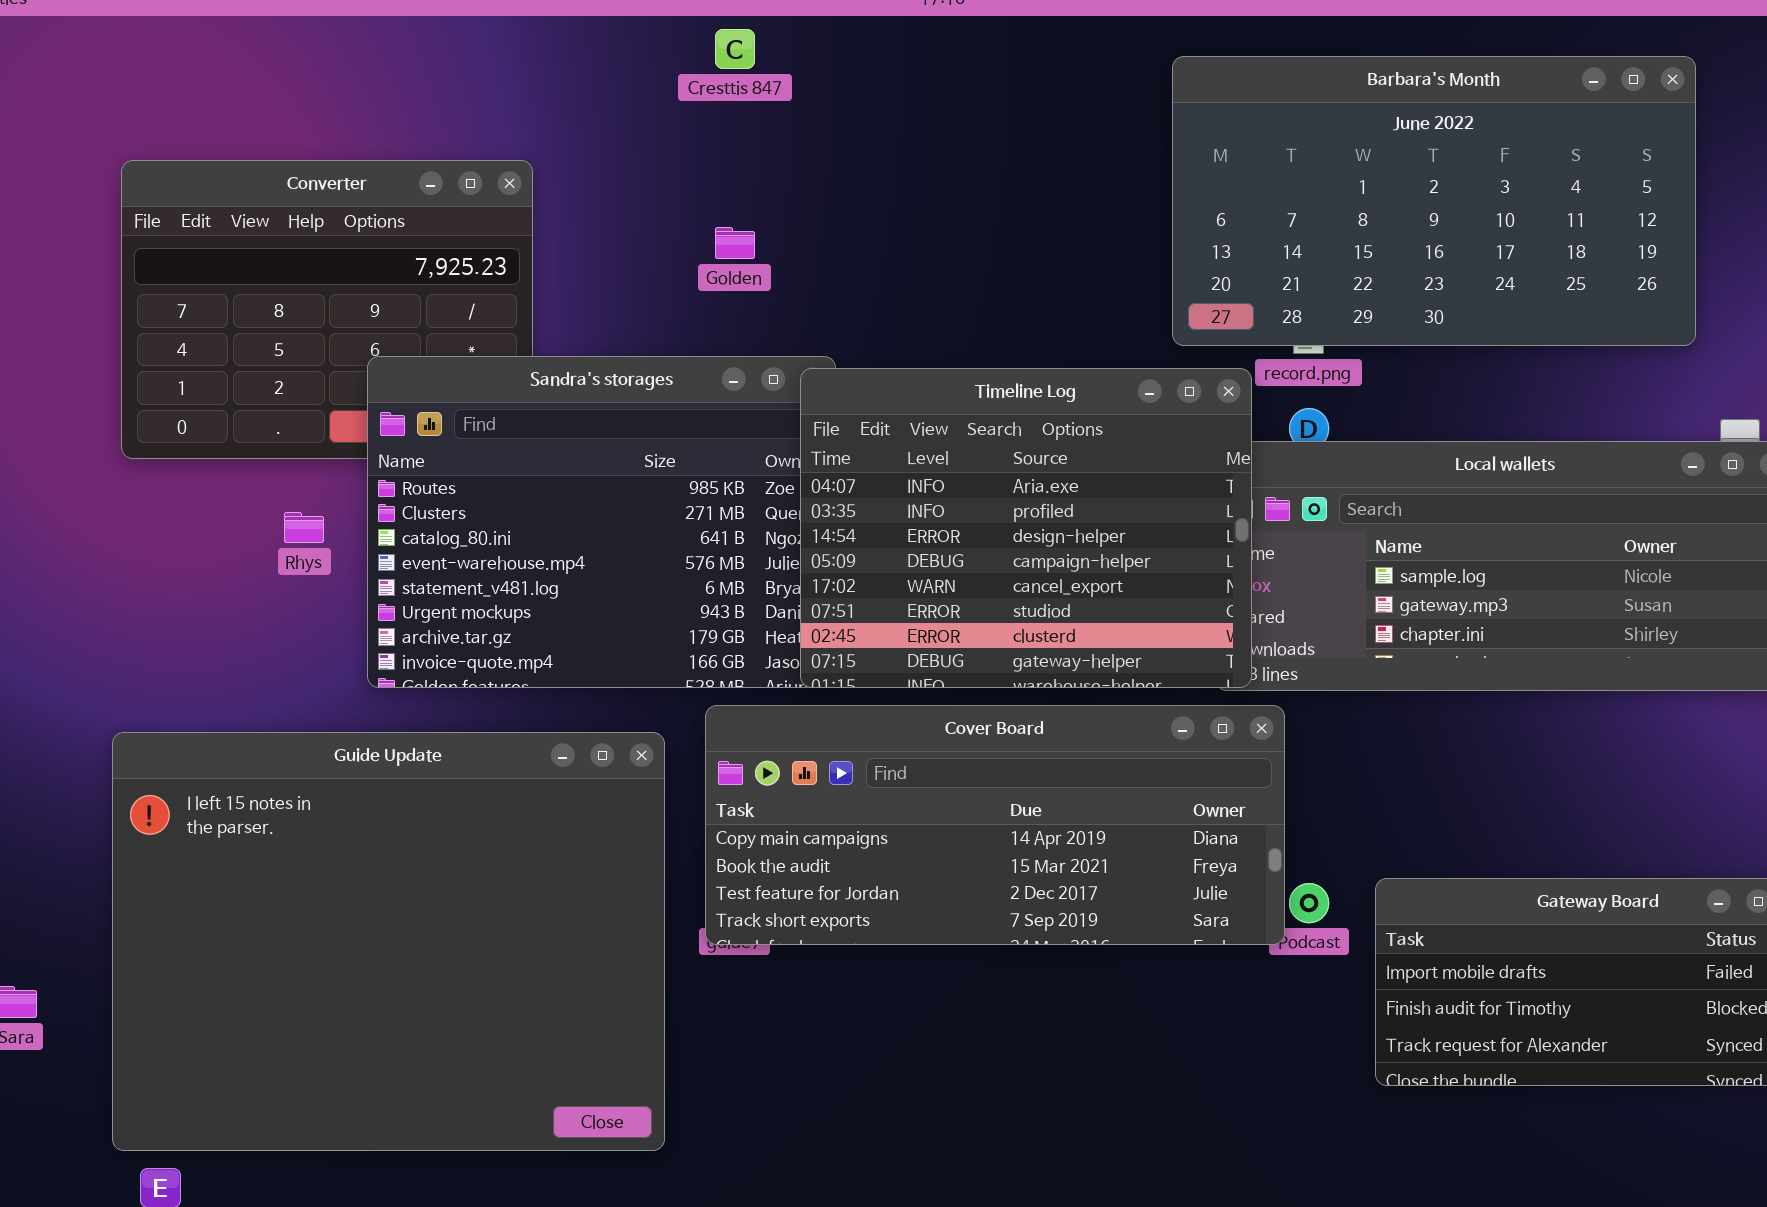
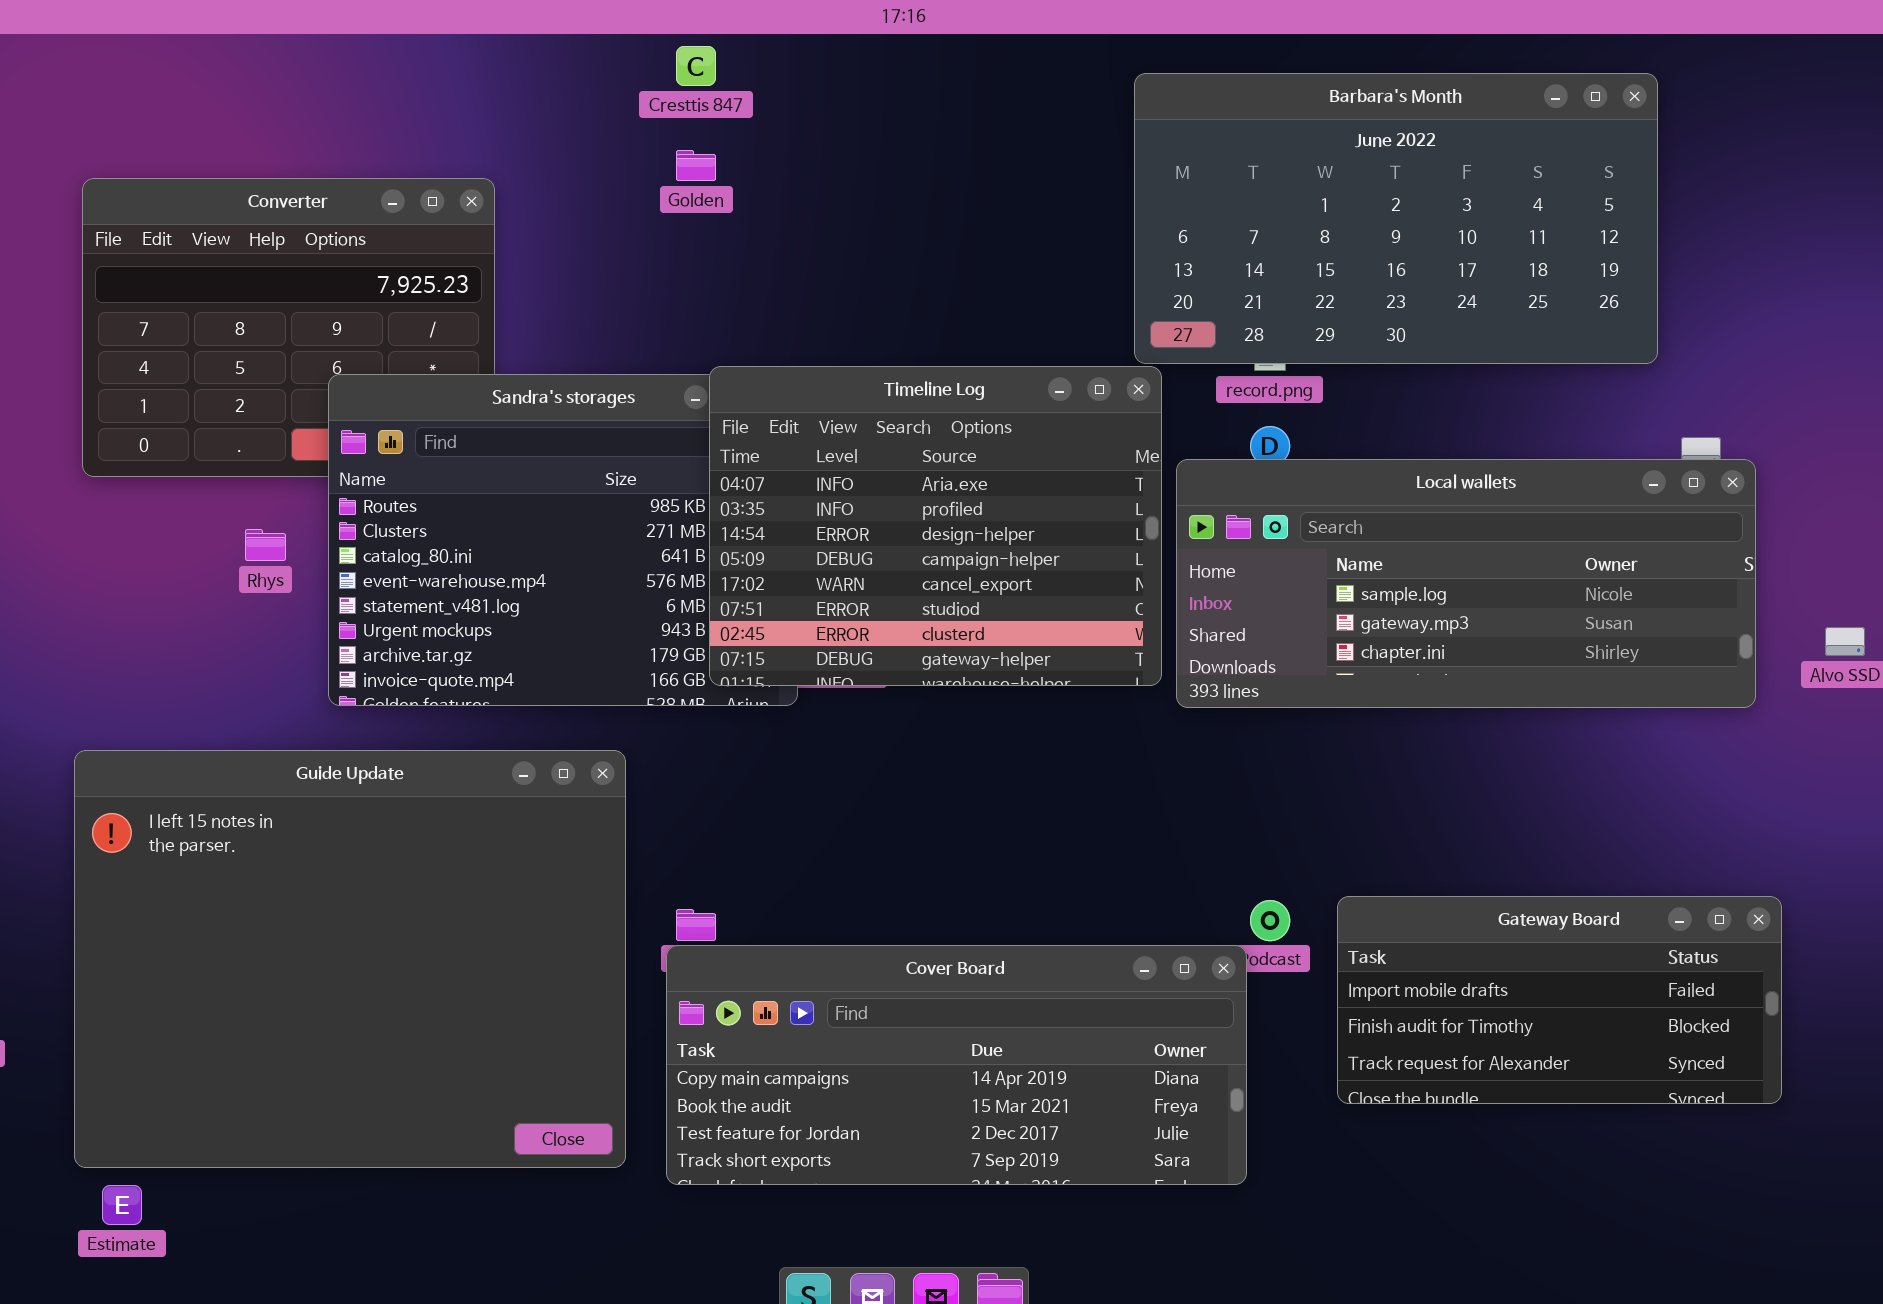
Golden: [715,227,755,259] -> [676,150,716,181], moved
Timeline Log: [800,368,1252,688] -> [709,366,1162,686], moved
Cover Board: [705,705,1285,945] -> [666,945,1247,1185], moved

